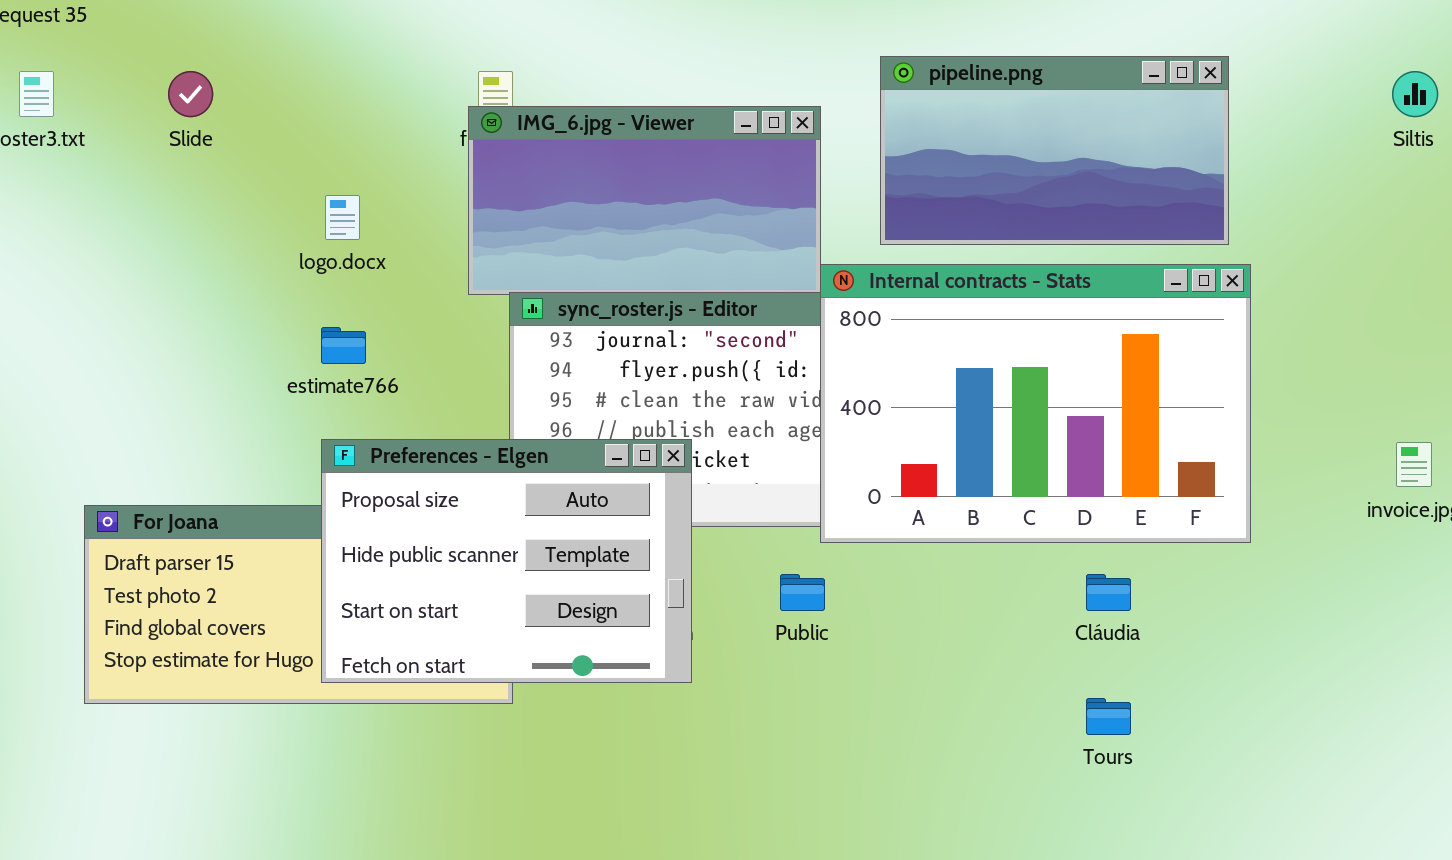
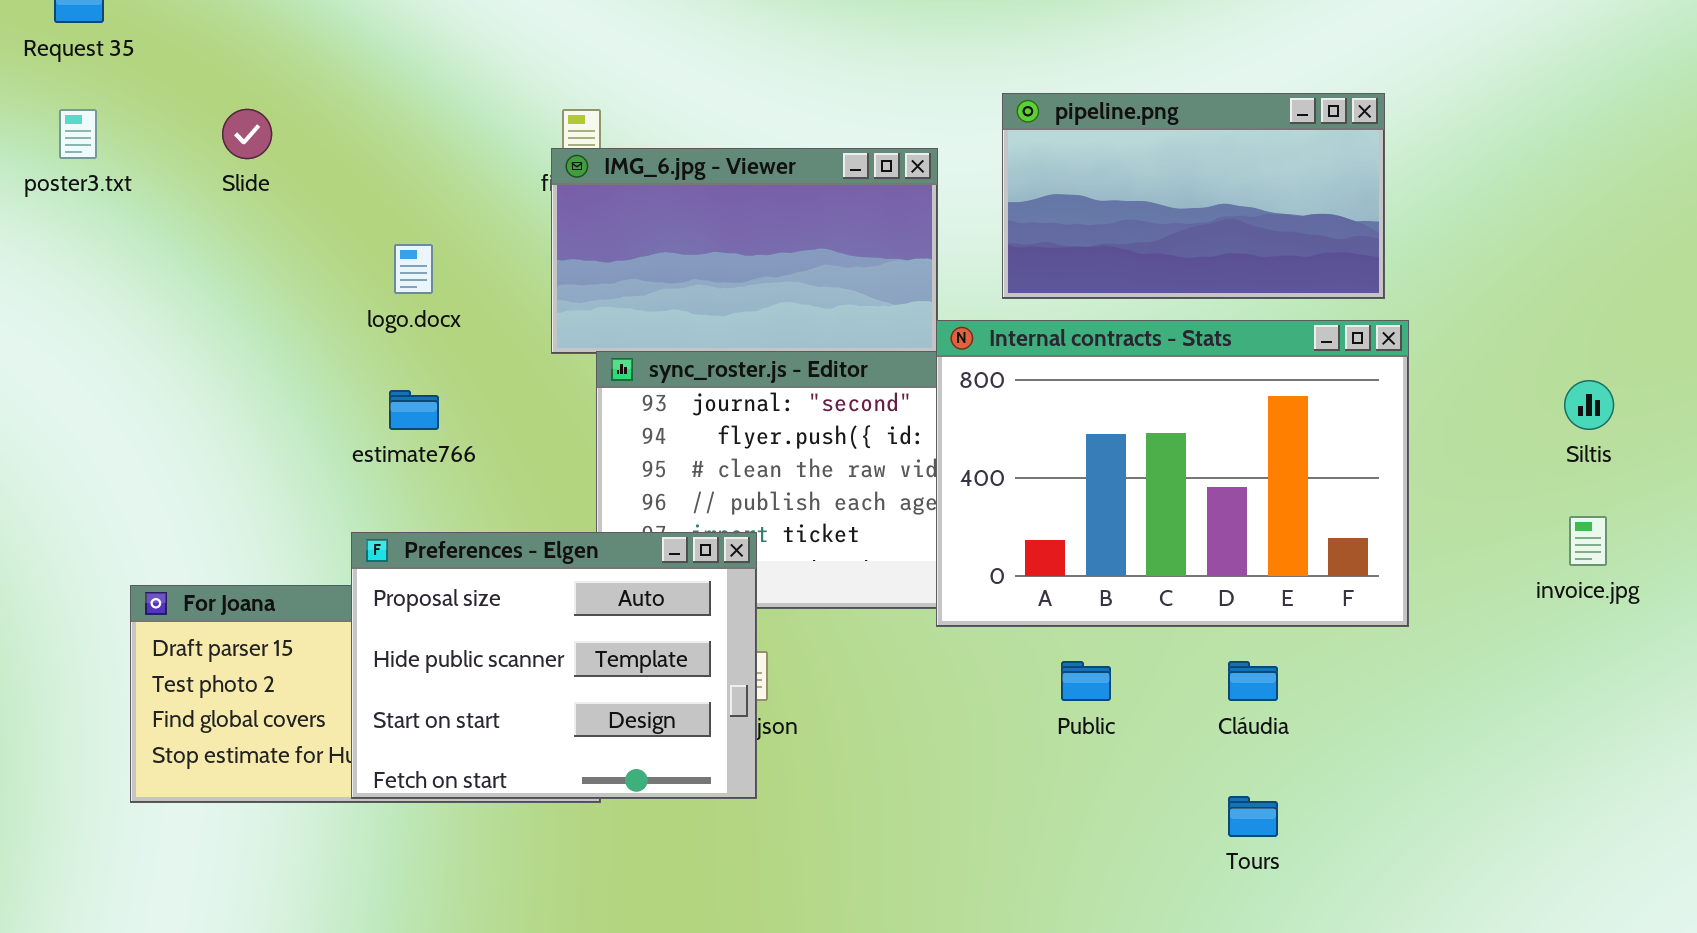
Siltis: [1392,71,1438,117] -> [1564,380,1614,430], moved
Preferences - Elgen: [321,439,692,683] -> [351,532,757,799], moved
Public: [780,574,825,611] -> [1061,661,1111,701], moved

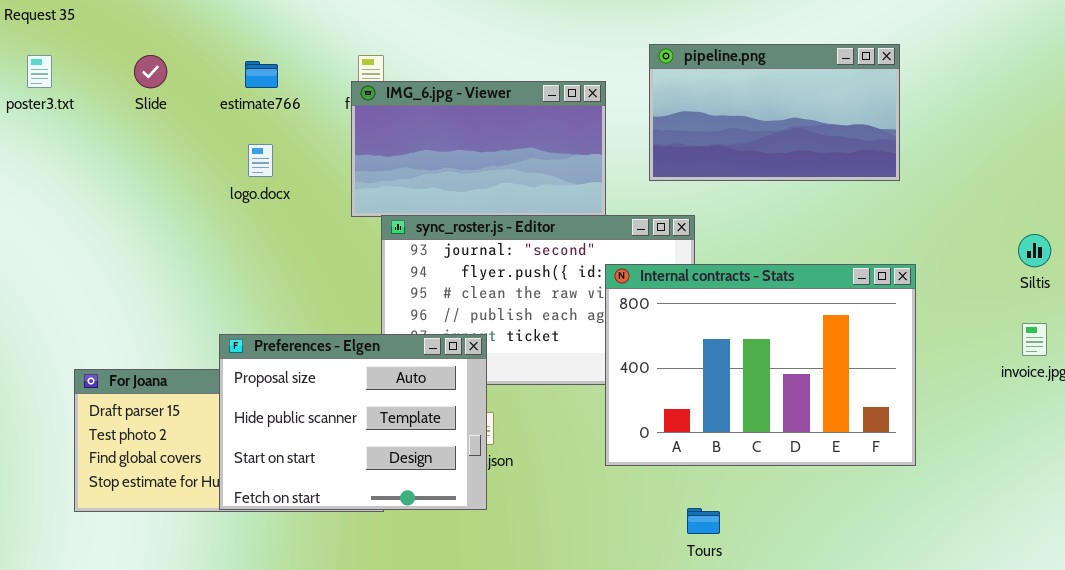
Internal contracts - Stats: [936,320,1409,627] -> [605,264,916,466], moved
estimate766: [389,390,439,430] -> [245,61,278,88], moved
Tours: [1228,796,1278,837] -> [687,508,720,534], moved

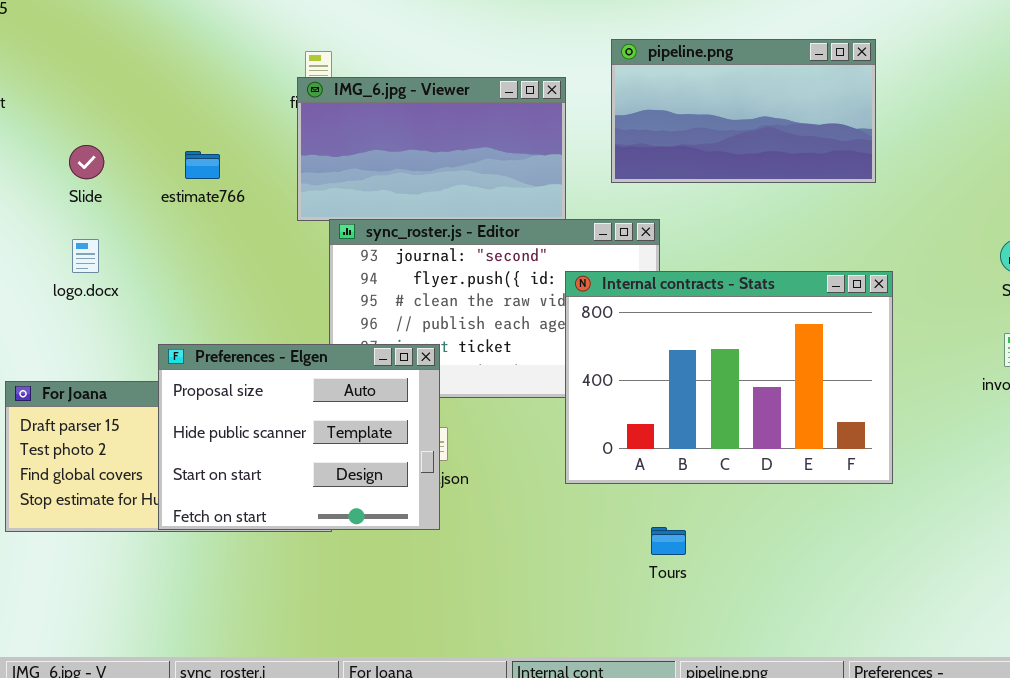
Slide: [134,55,167,88] -> [69,145,104,179], moved
estimate766: [245,61,278,88] -> [185,151,220,179], moved
logo.docx: [248,144,273,177] -> [72,239,99,273], moved

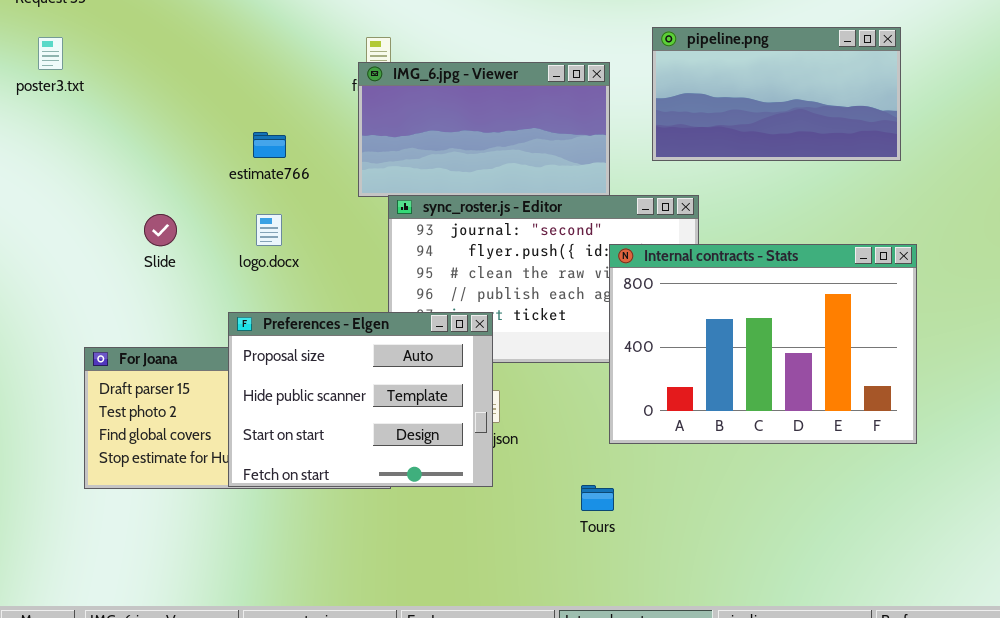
Slide: [69,145,104,179] -> [144,214,177,246], moved
logo.docx: [72,239,99,273] -> [256,214,282,246], moved
Tours: [651,527,686,555] -> [581,485,614,511], moved

